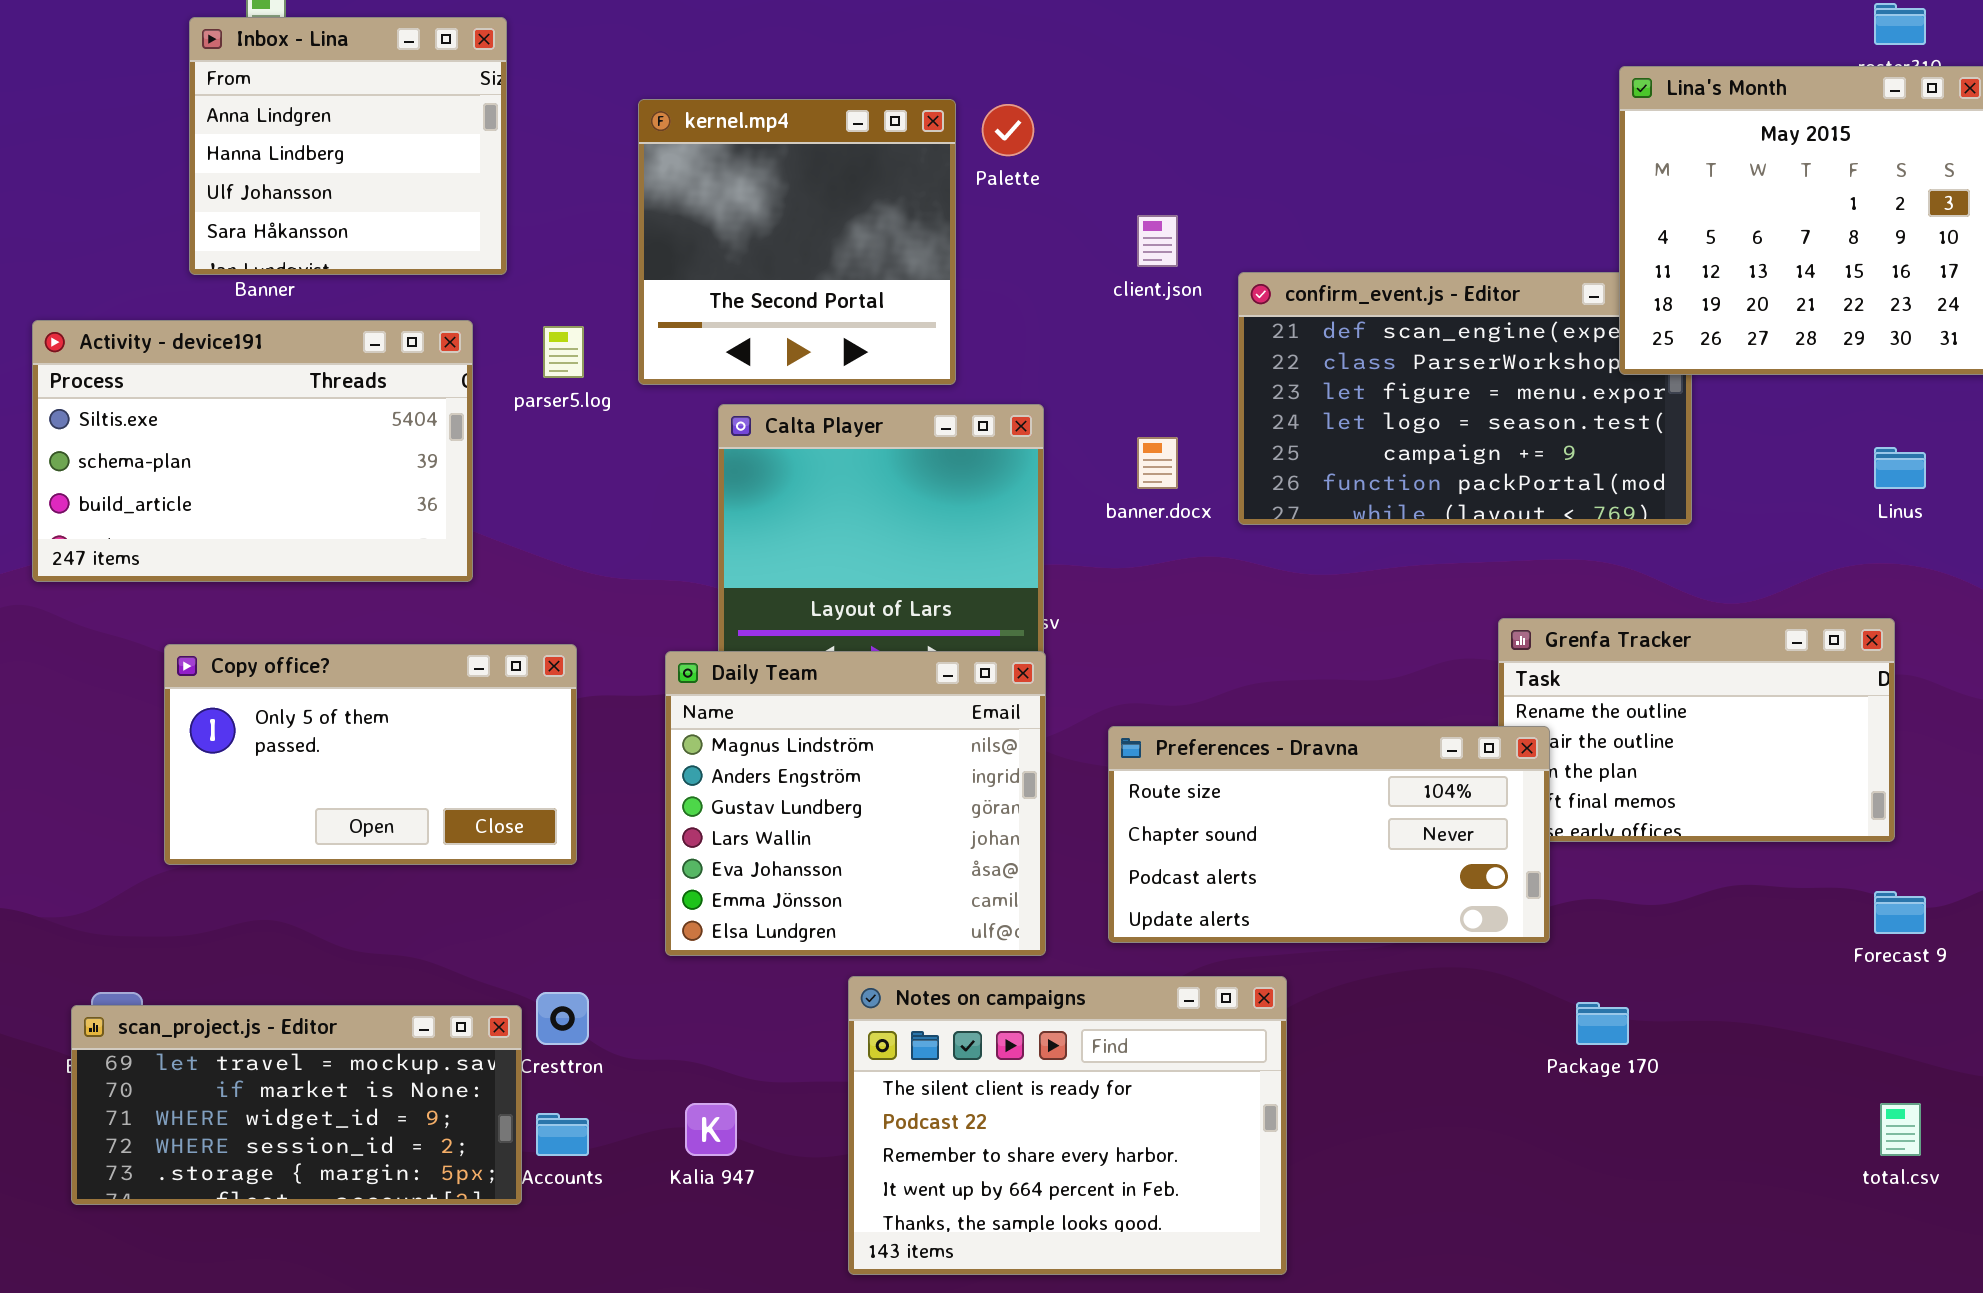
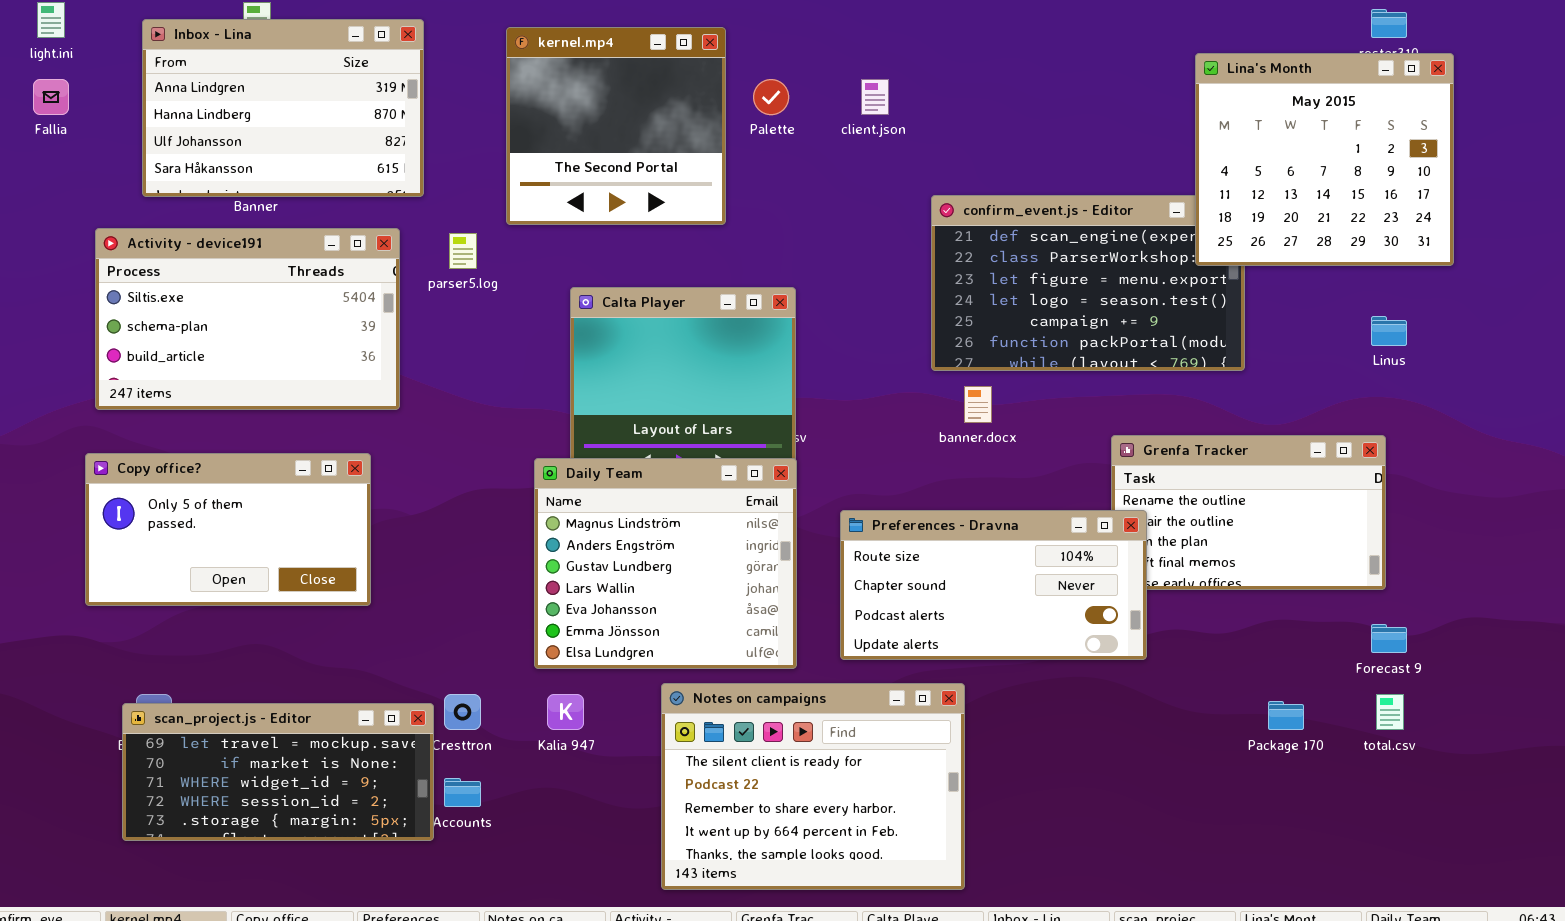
Inbox - Lina: [189,17,507,275] -> [142,19,424,197], resized
kernel.mp4: [638,99,956,385] -> [506,27,726,225], moved
client.json: [1137,215,1178,267] -> [861,79,889,115], moved
banner.docx: [1137,437,1178,489] -> [964,386,992,423], moved
Copy office?: [164,644,577,865] -> [85,453,371,606], moved
Package 170: [1576,1002,1629,1045] -> [1268,701,1304,730], moved
Kalia 947: [685,1103,737,1156] -> [547,694,584,730], moved
total.csv: [1880,1103,1921,1156] -> [1376,694,1404,730], moved

